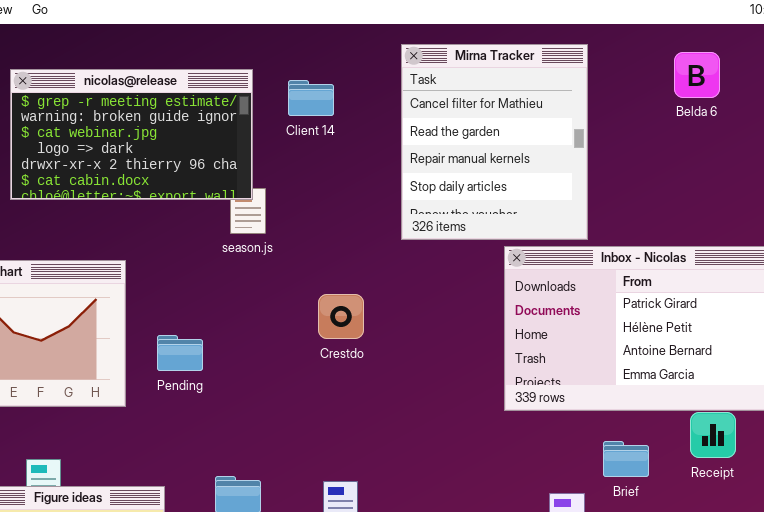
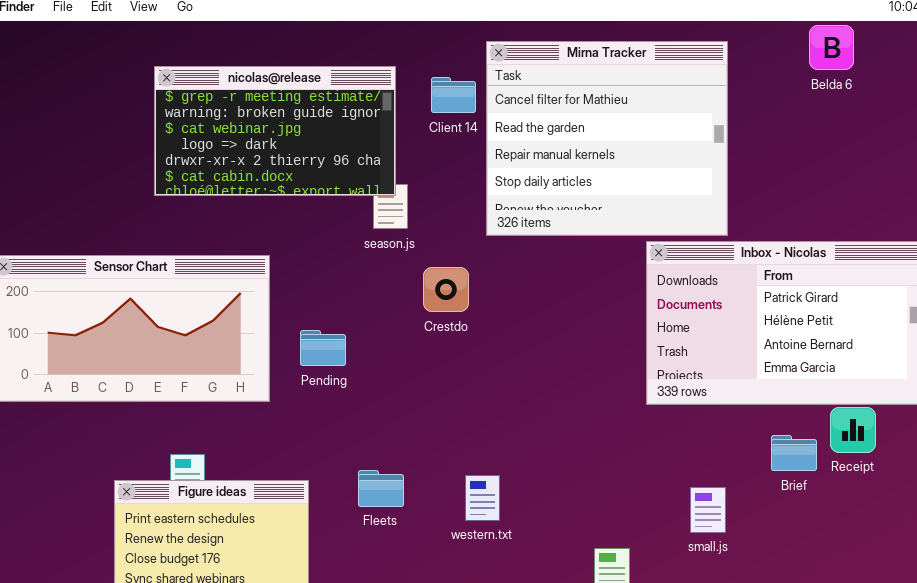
Mirna Tracker: [401,44,588,240] -> [486,41,728,236], resized
Belda 6: [674,52,720,98] -> [809,25,854,70], moved
Crestdo: [318,294,364,339] -> [423,267,469,312], moved
Brief: [603,441,649,477] -> [771,435,817,471], moved

